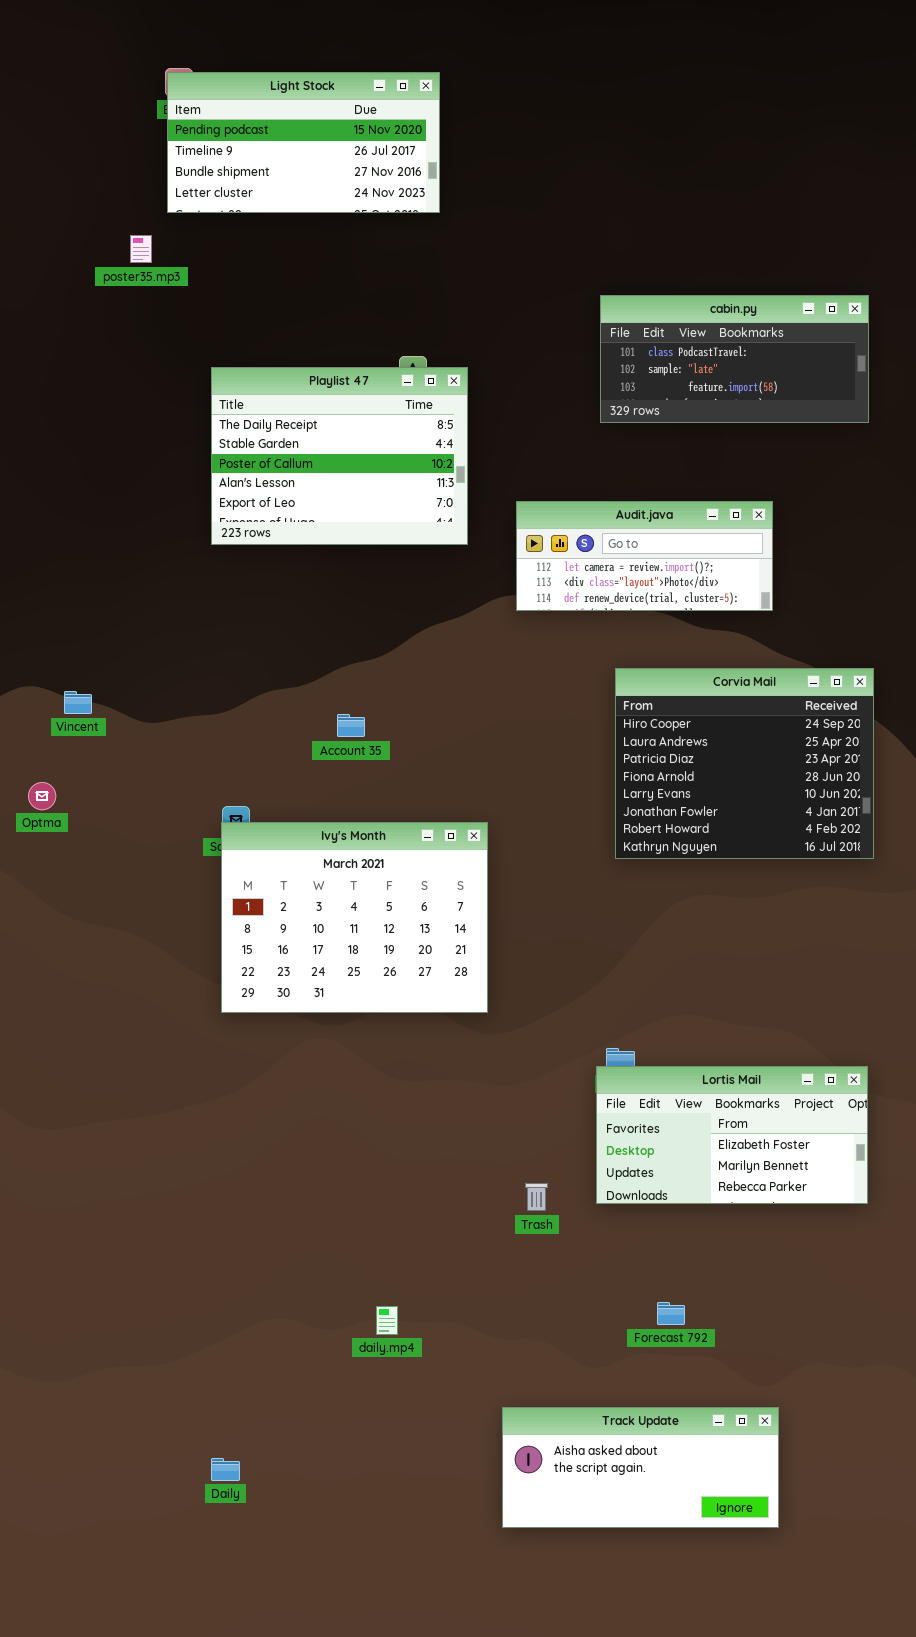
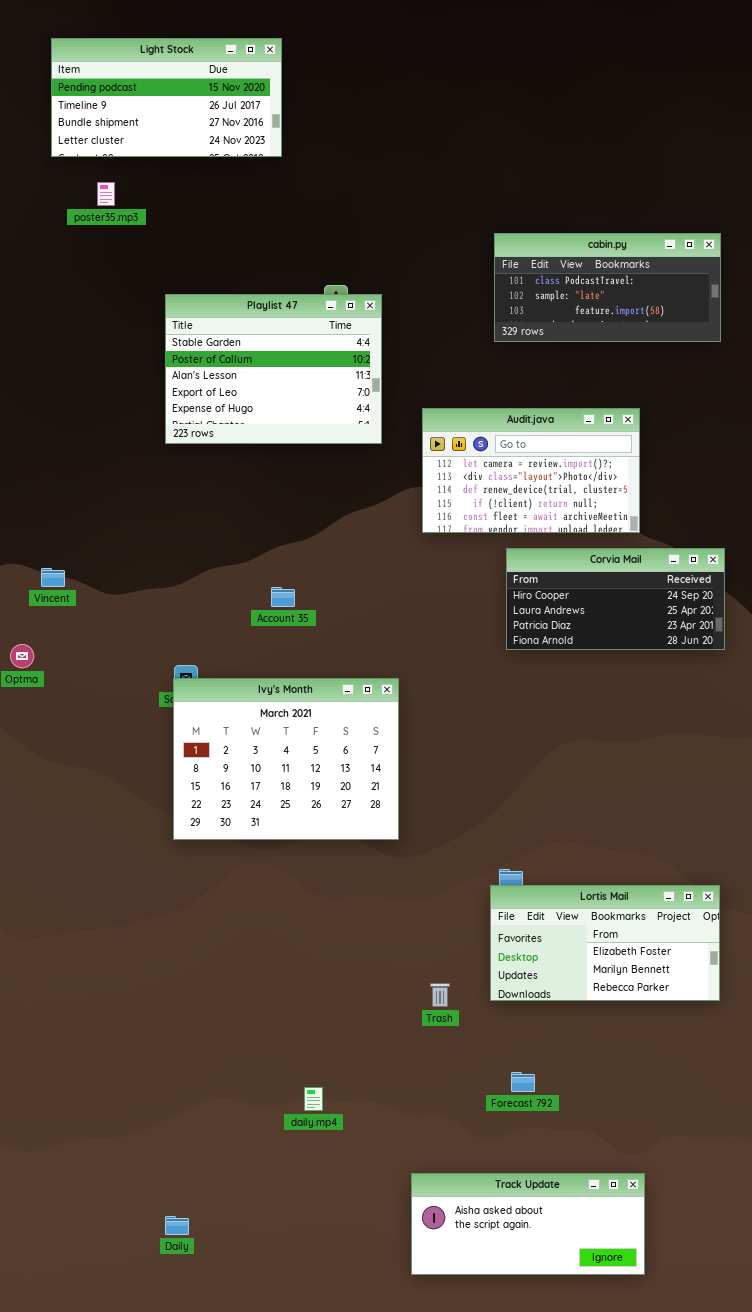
Light Stock: [167,72,440,213] -> [51,38,282,157], moved
Playlist 47: [211,367,468,545] -> [165,294,382,444], scrolled down 1 row
Audit.java: [516,501,773,611] -> [422,408,640,533], resized
Corvia Mail: [615,668,874,859] -> [506,548,725,650], resized
Forecast 792: [657,1302,685,1325] -> [511,1072,535,1092], moved

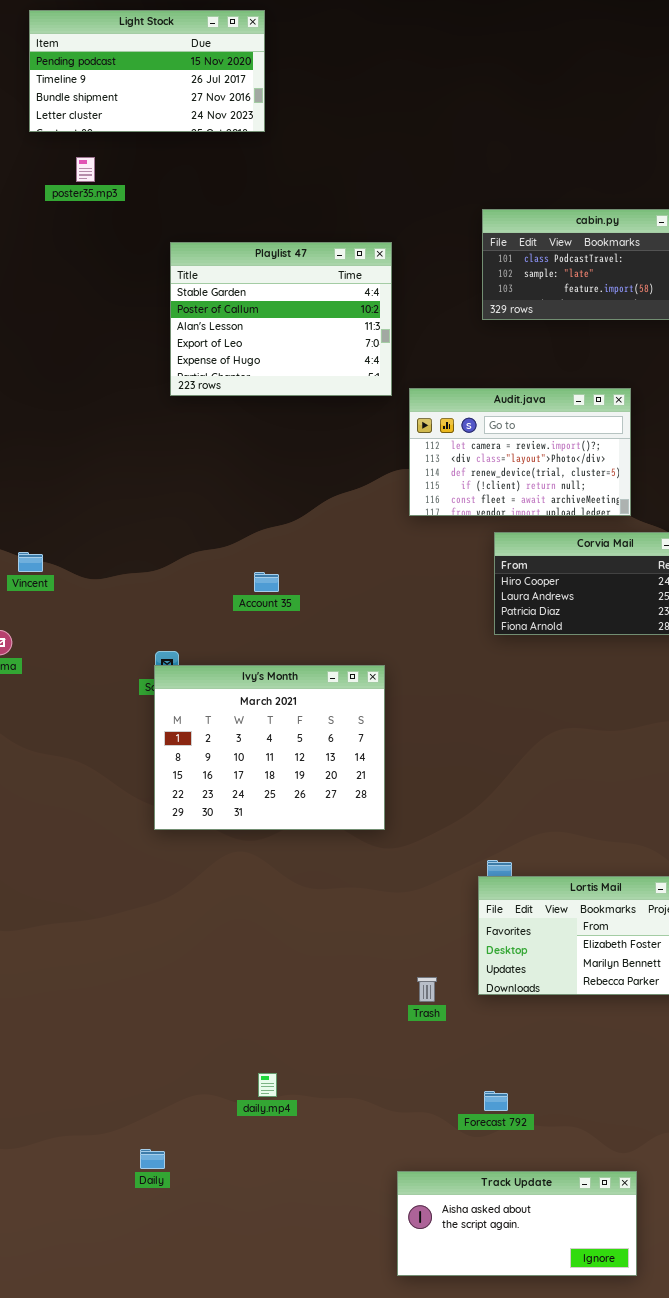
Playlist 47: [165,294,382,444] -> [170,242,392,396], moved
Forecast 792: [511,1072,535,1092] -> [484,1091,508,1111], moved
daily.mp4: [304,1087,323,1111] -> [258,1073,277,1097], moved
Daily: [165,1216,189,1235] -> [140,1149,165,1169], moved

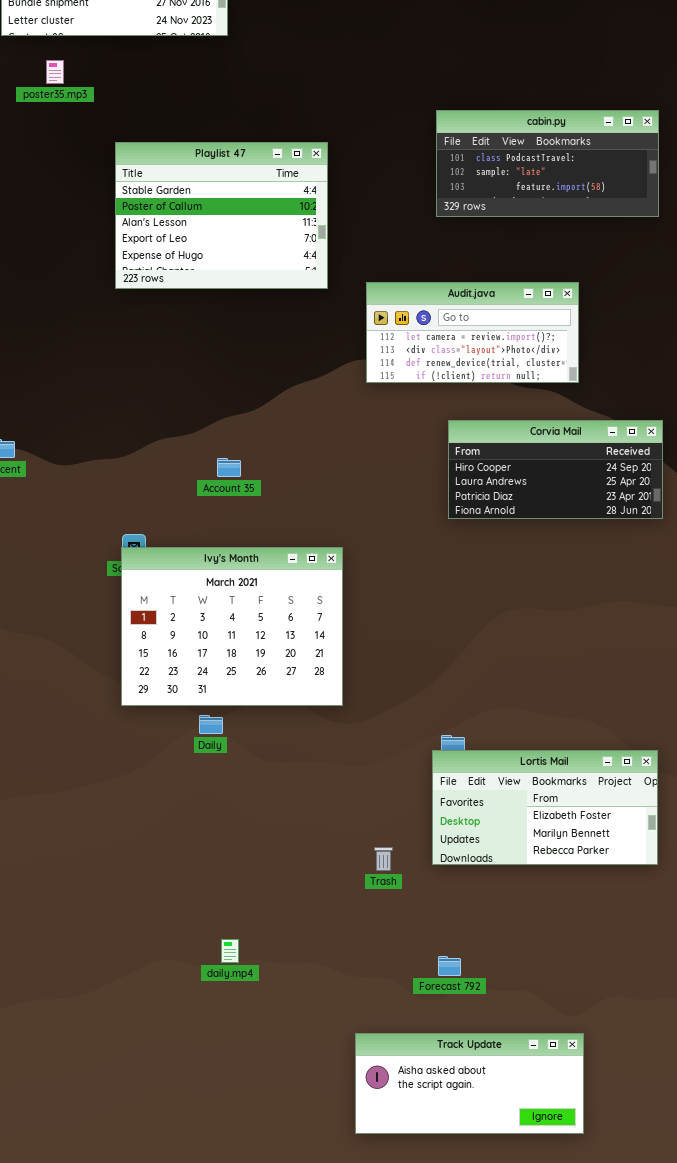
Playlist 47: [170,242,392,396] -> [115,142,328,289], moved
Audit.java: [409,388,631,516] -> [366,282,579,383], resized
Daily: [140,1149,165,1169] -> [199,715,223,734], moved

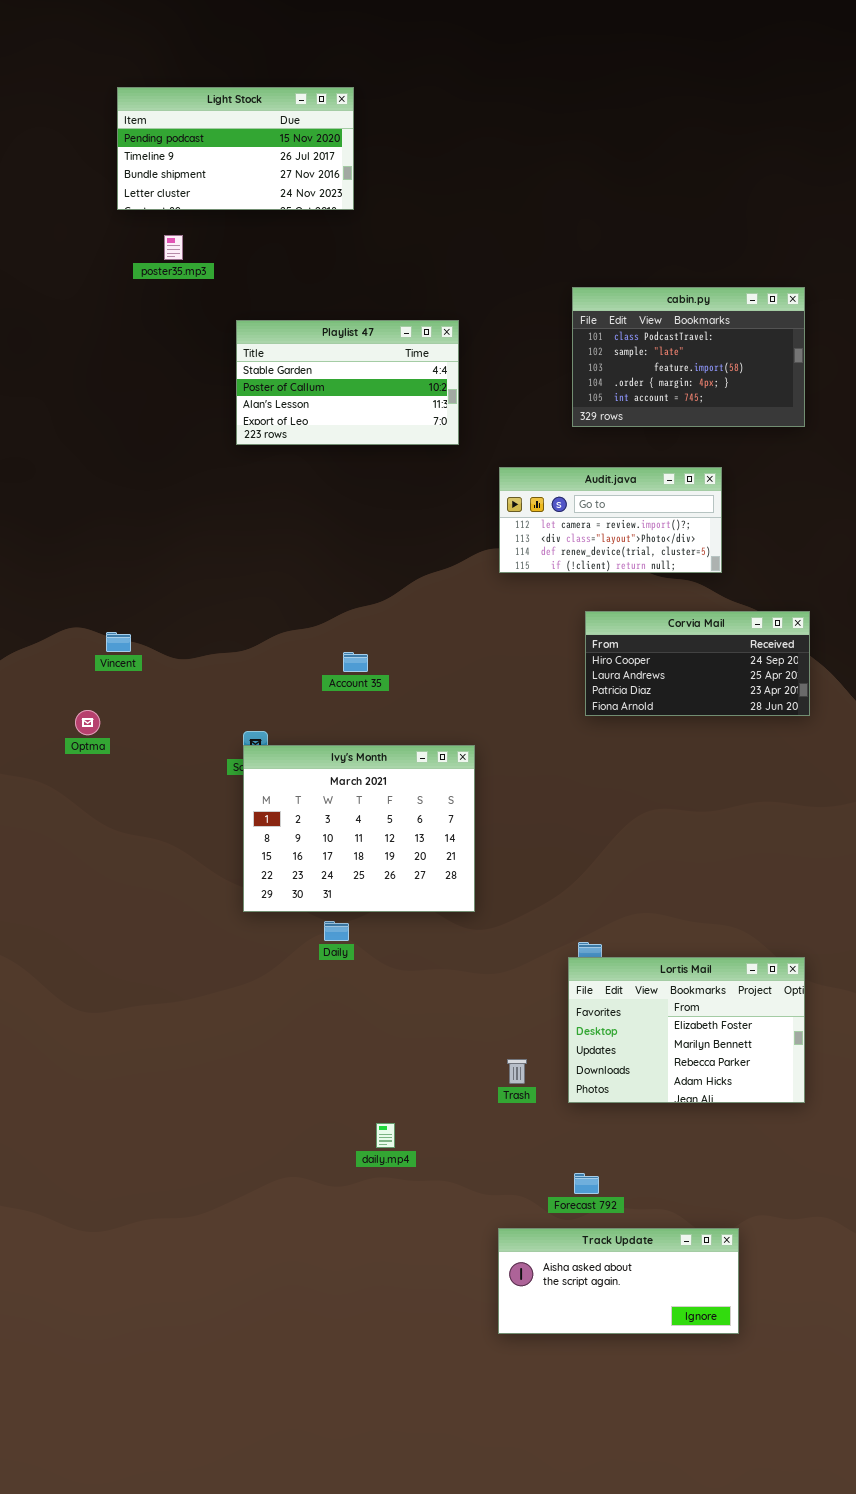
cabin.py: [436,110,659,217] -> [572,287,805,427], resized
Playlist 47: [115,142,328,289] -> [236,320,459,445], resized
Lortis Mail: [432,750,658,865] -> [568,957,805,1103], resized
daily.mp4: [221,939,239,963] -> [376,1123,395,1148], moved
Track Update: [355,1033,584,1134] -> [498,1228,739,1334], moved

